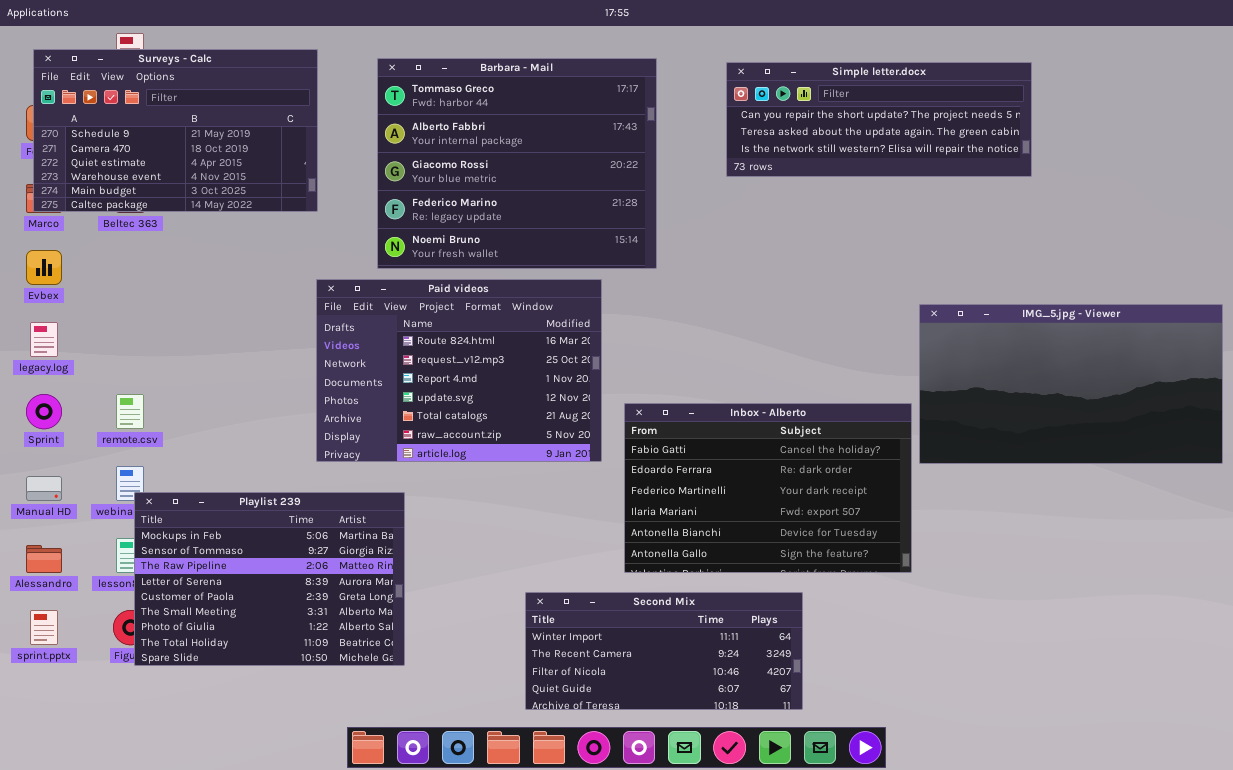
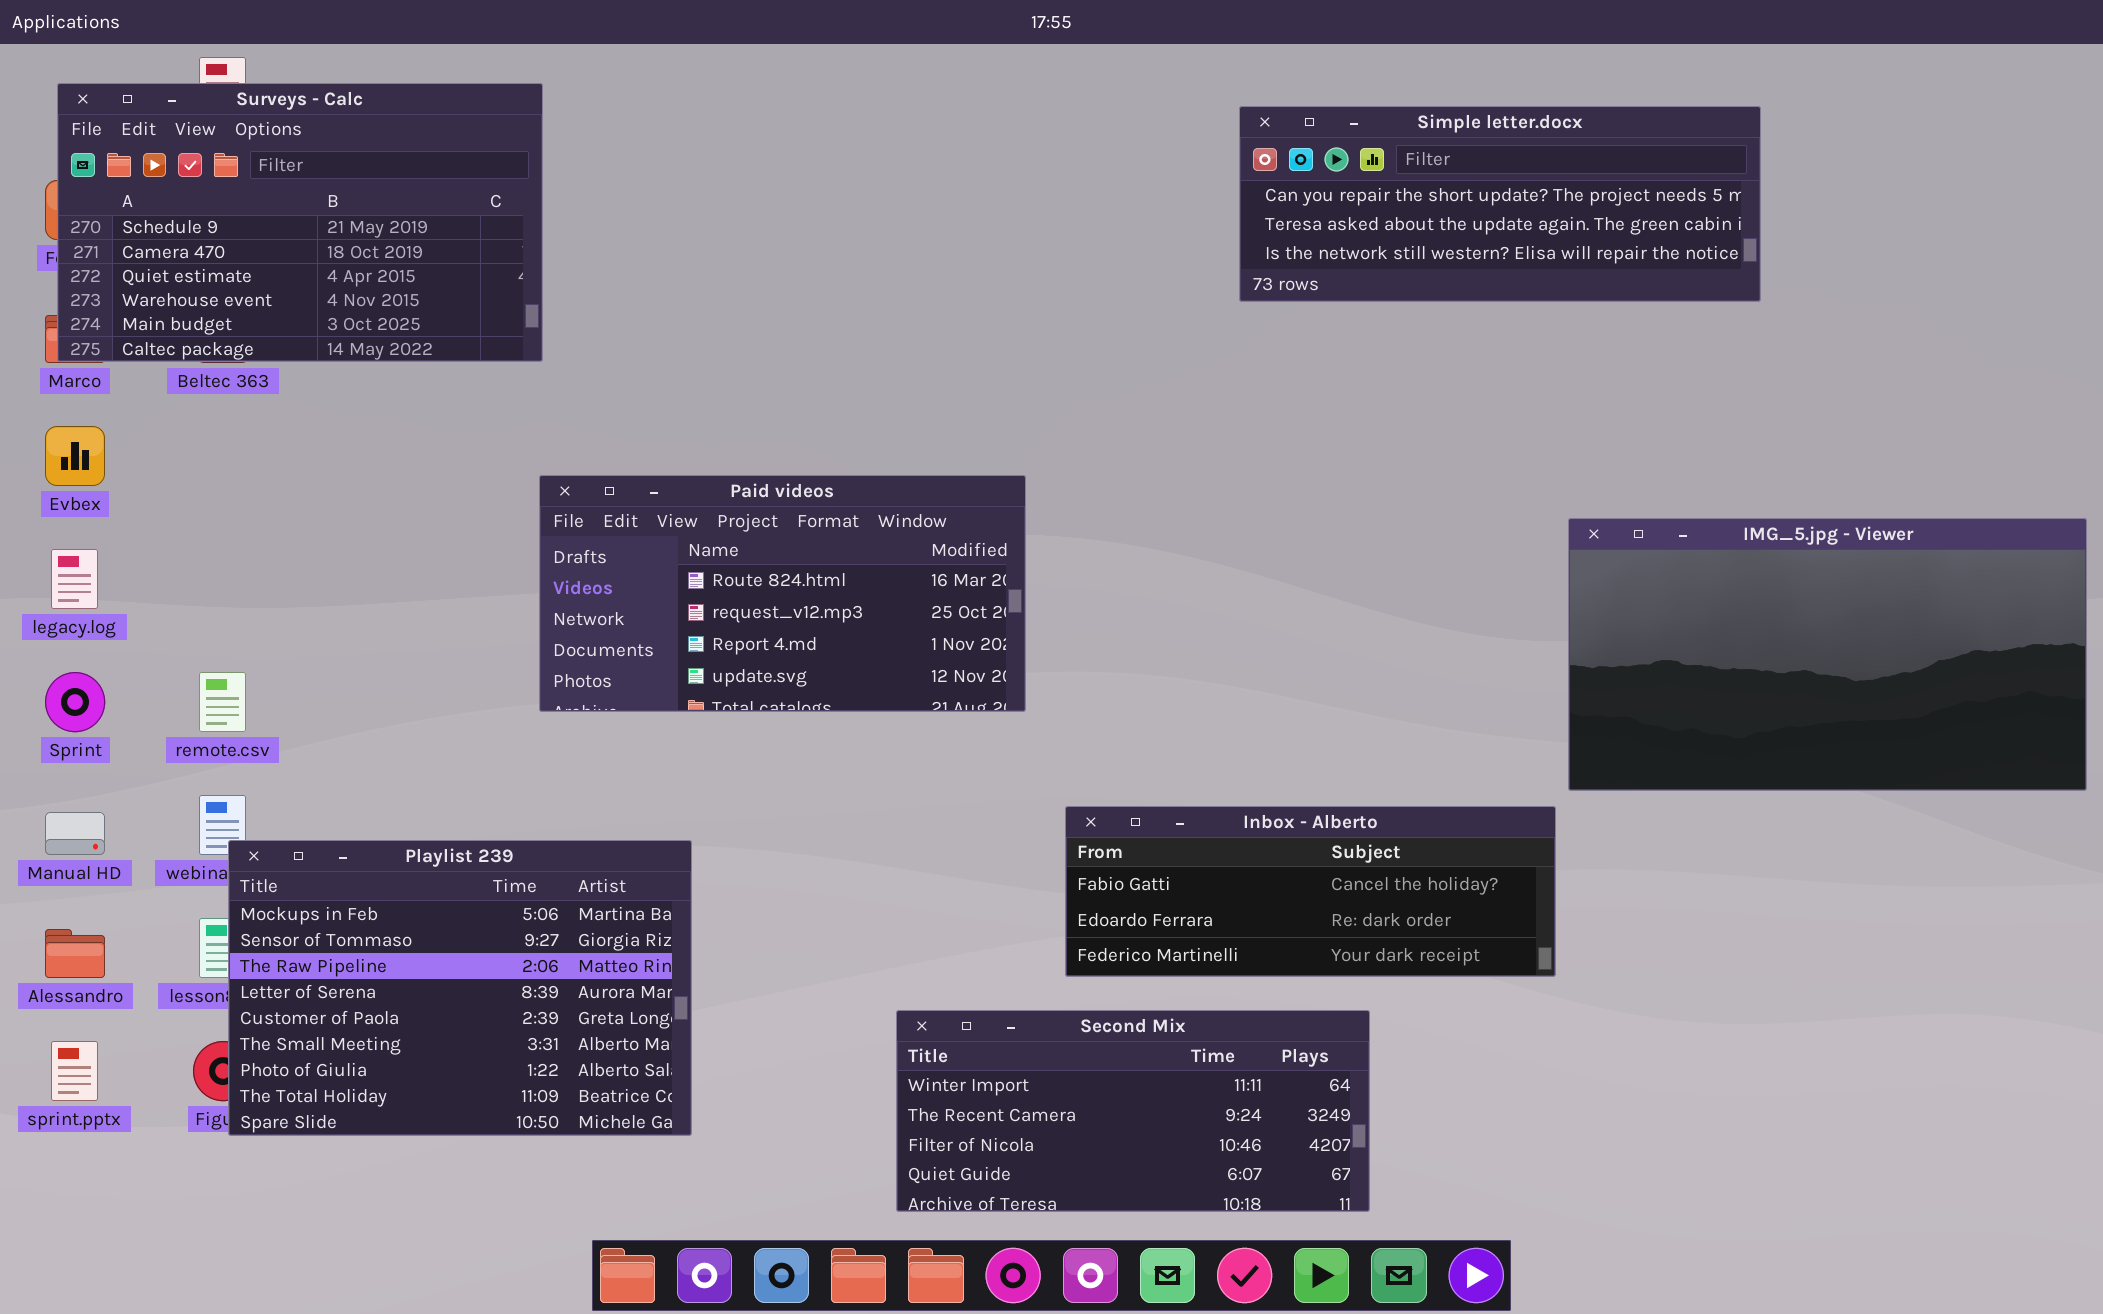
Barbara - Mail: [377,58,657,269] -> none, closed
Paid videos: [316,279,602,462] -> [539,475,1026,712], resized
Inbox - Alberto: [624,403,912,573] -> [1065,806,1556,977], resized

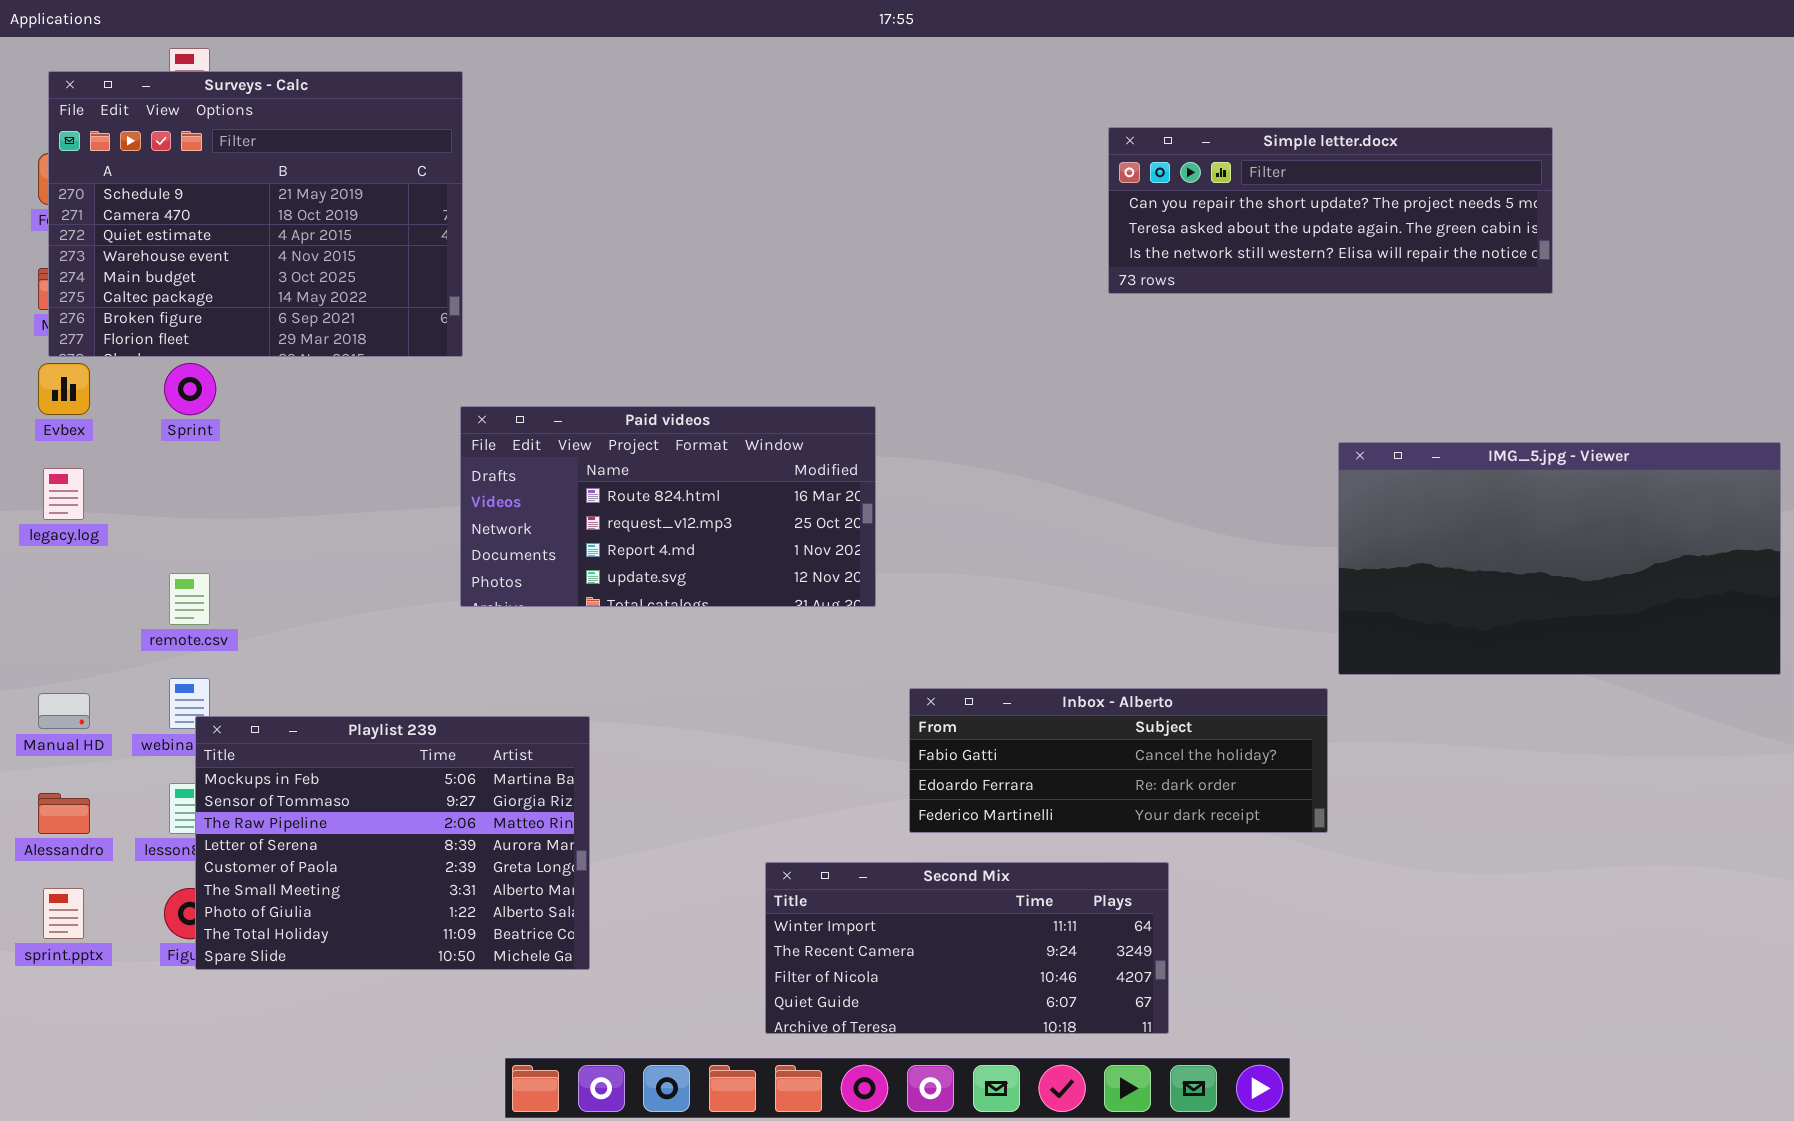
Surveys - Calc: [57,83,543,362] -> [48,71,463,357], resized
Simple letter.docx: [1239,106,1761,302] -> [1108,127,1553,294], moved
Sprint: [45,672,105,732] -> [164,363,216,415], moved

